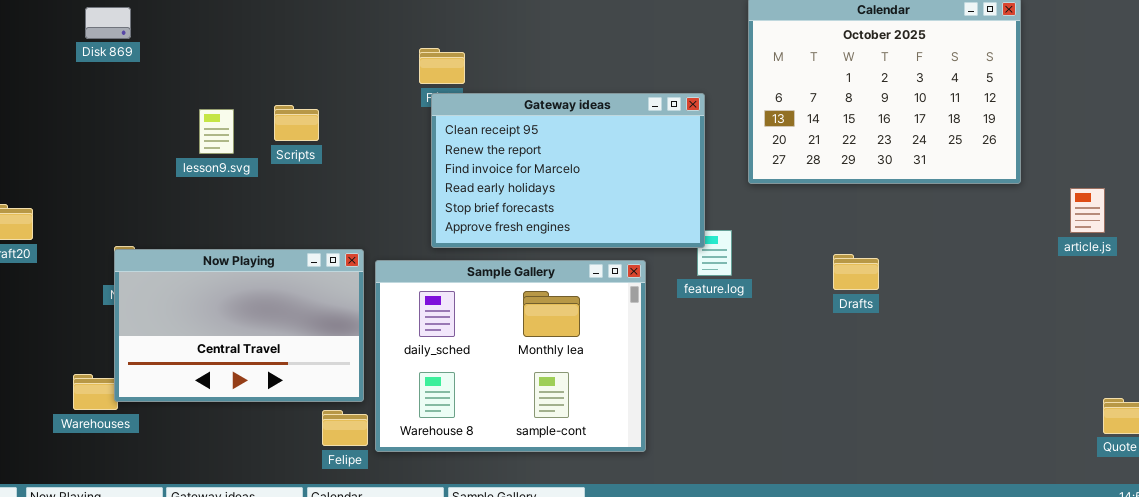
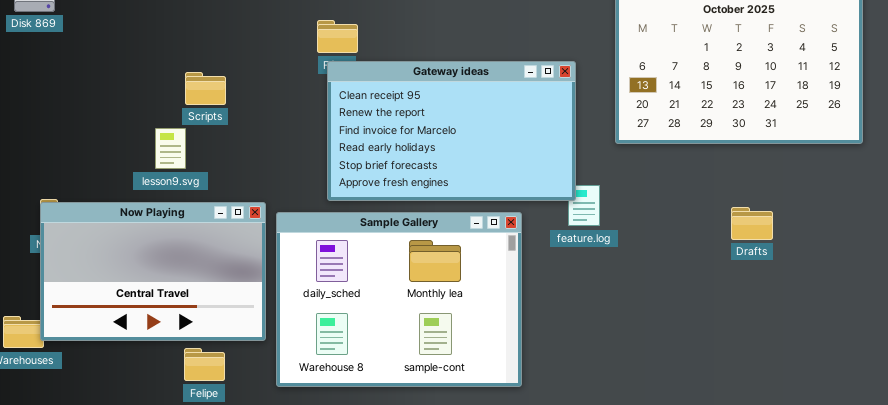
lesson9.svg: [199,109,234,154] -> [155,128,186,169], moved
Drafts: [833,254,879,290] -> [731,207,773,240], moved
Felipe: [322,410,368,446] -> [184,348,225,381], moved

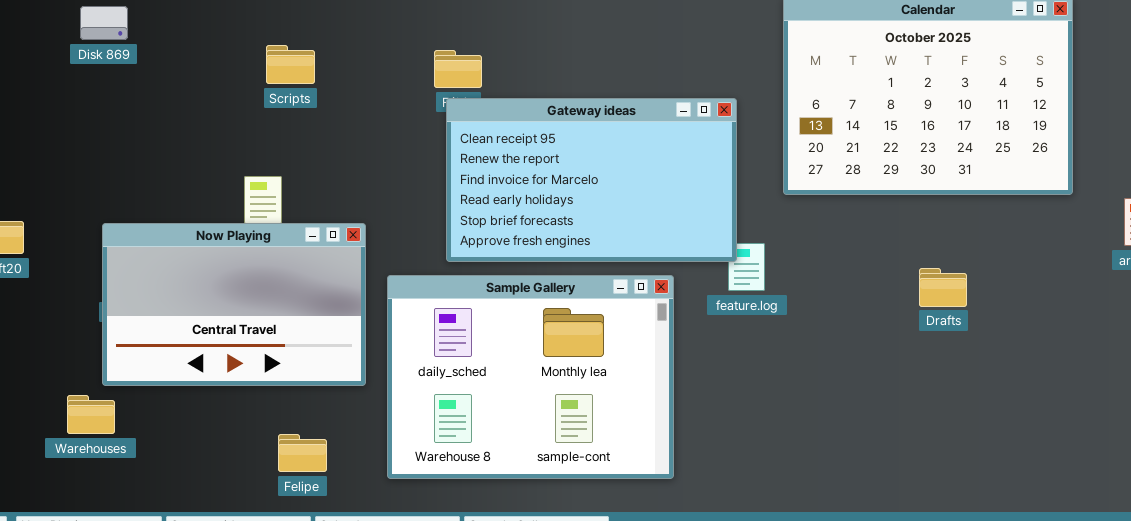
Scripts: [185,72,226,105] -> [266,45,315,84], moved
Now Playing: [40,202,266,341] -> [102,223,366,386], moved

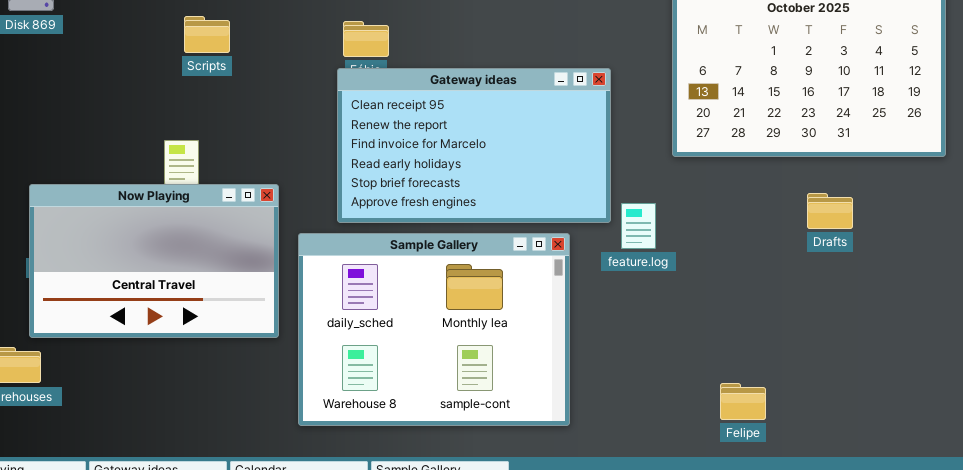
Gateway ideas: [446,98,737,262] -> [337,68,611,223], moved
Drafts: [919,268,967,307] -> [807,193,853,229], moved
Felipe: [278,434,327,472] -> [720,383,766,420], moved

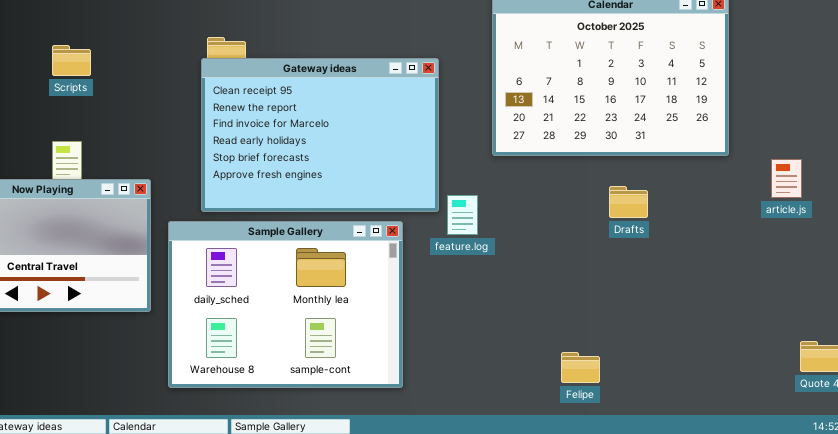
Scripts: [184,16,230,53] -> [52,45,91,76], moved
Gateway ideas: [337,68,611,223] -> [201,58,439,212], resized
Felipe: [720,383,766,420] -> [561,352,600,383], moved

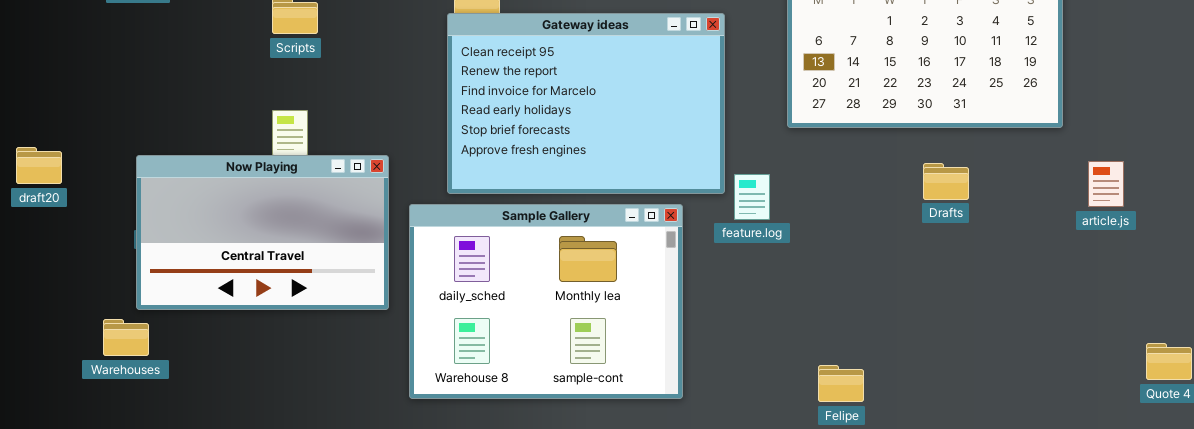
article.js: [771,159,802,198] -> [1088,161,1124,207], moved
Felipe: [561,352,600,383] -> [818,365,864,402], moved

